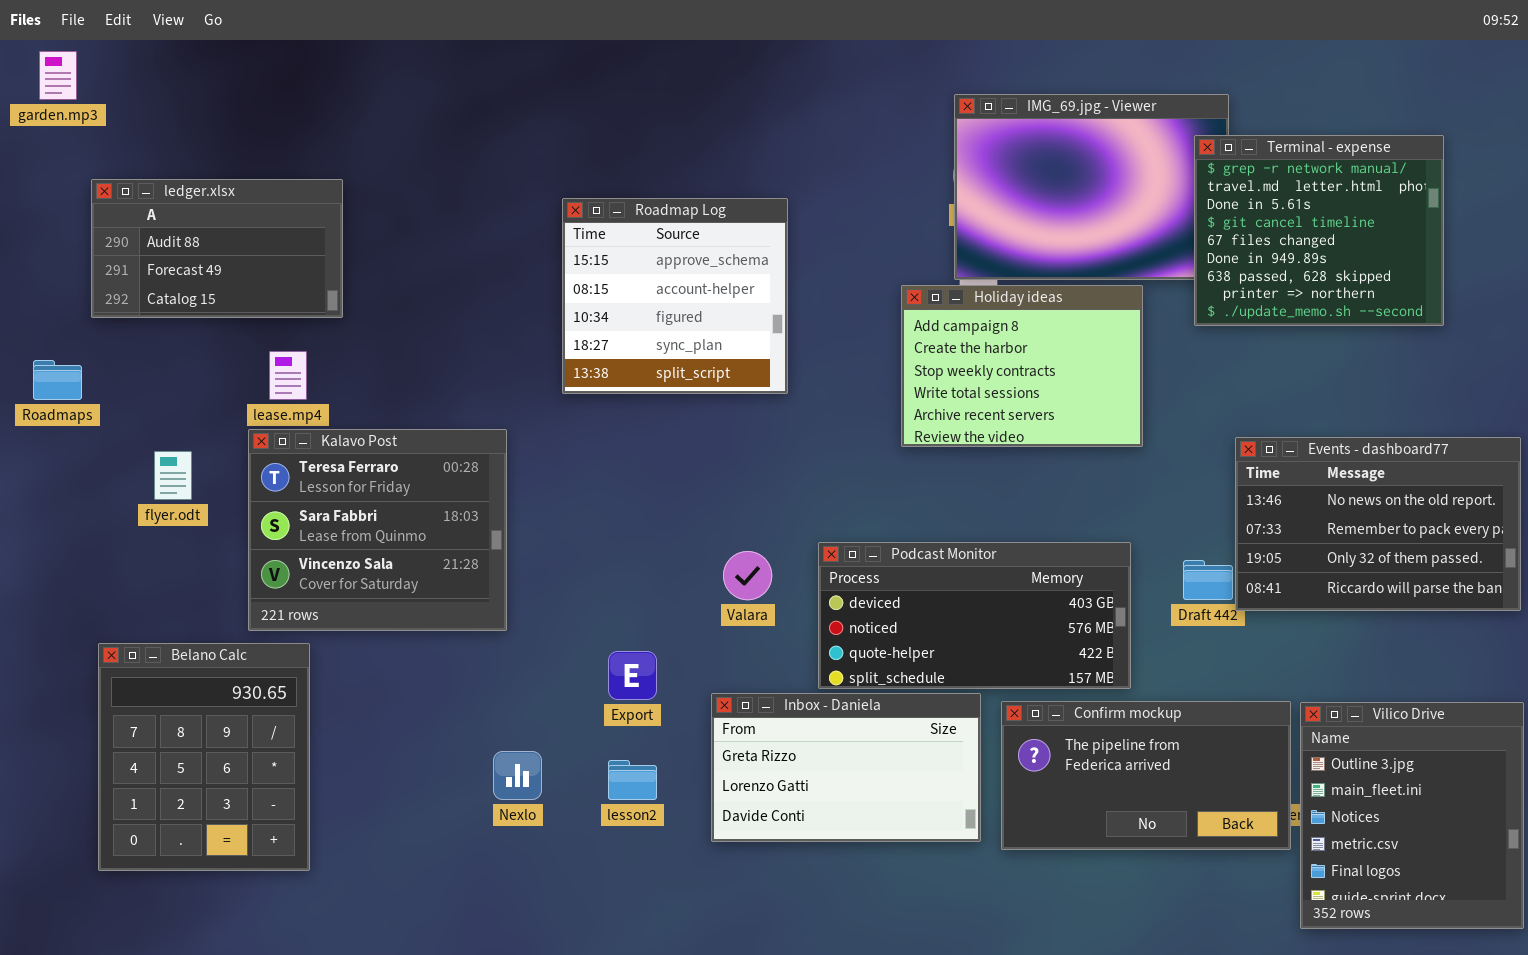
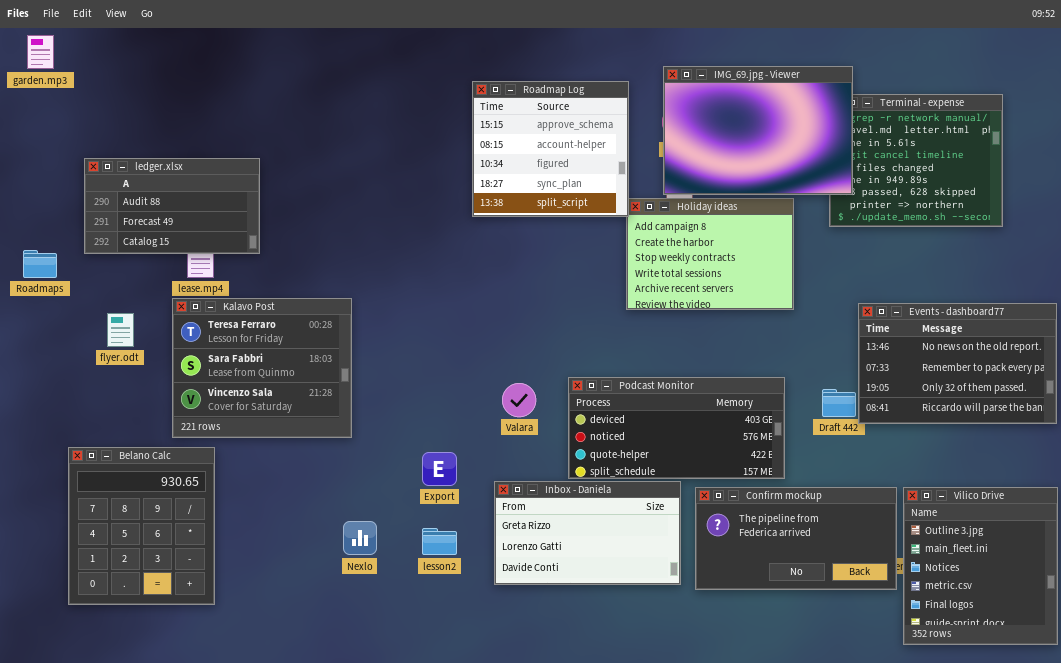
IMG_69.jpg - Viewer: [954,94,1229,280] -> [663,66,853,195], raised
ledger.xlsx: [91,179,343,318] -> [84,158,260,254], moved
Roadmap Log: [562,198,788,394] -> [472,81,629,217], moved

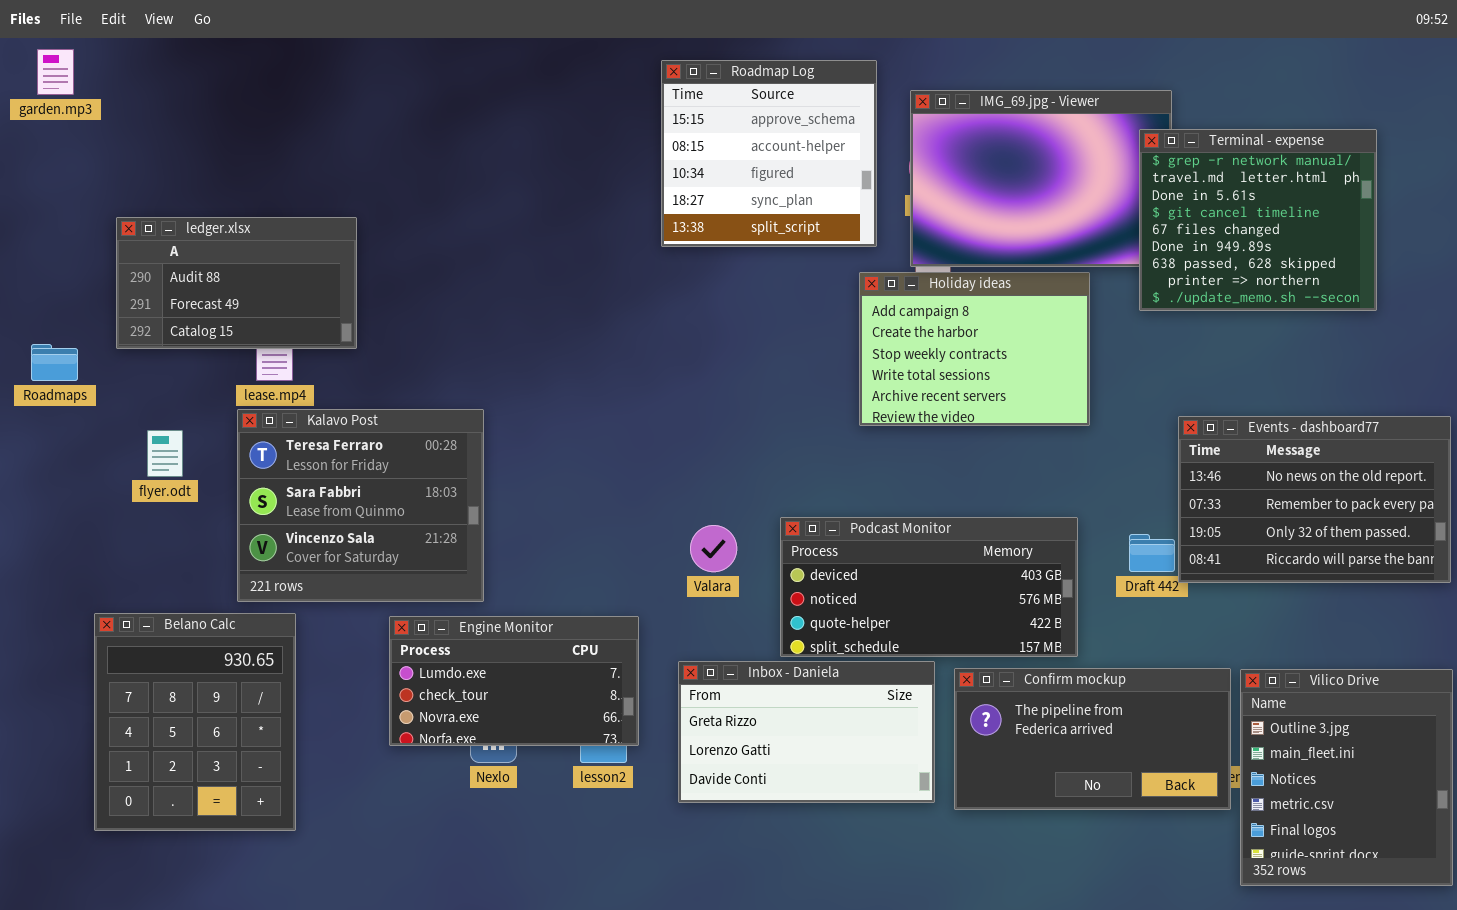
Roadmap Log: [472,81,629,217] -> [661,60,877,247], moved
Terminal - expense: [829,94,1003,227] -> [1139,129,1377,311], raised
Engine Monitor: none -> [389,616,639,746], opened

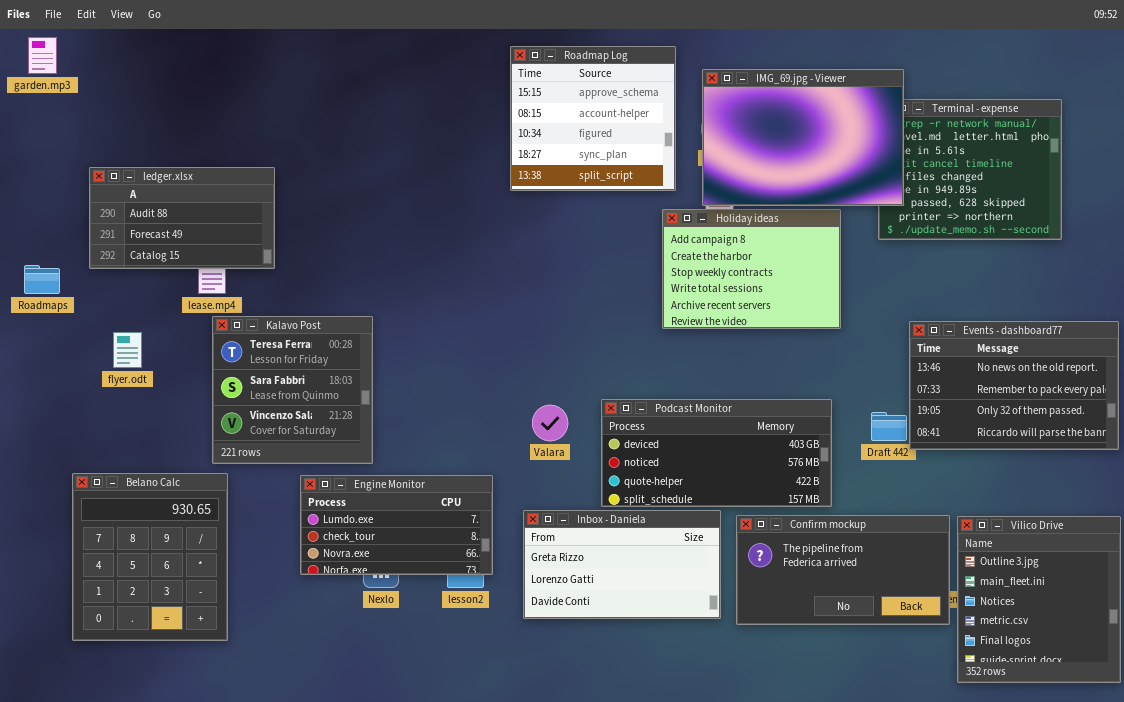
IMG_69.jpg - Viewer: [910,90,1172,267] -> [702,69,904,206], raised
Kalavo Post: [237,409,484,602] -> [212,316,373,464], resized

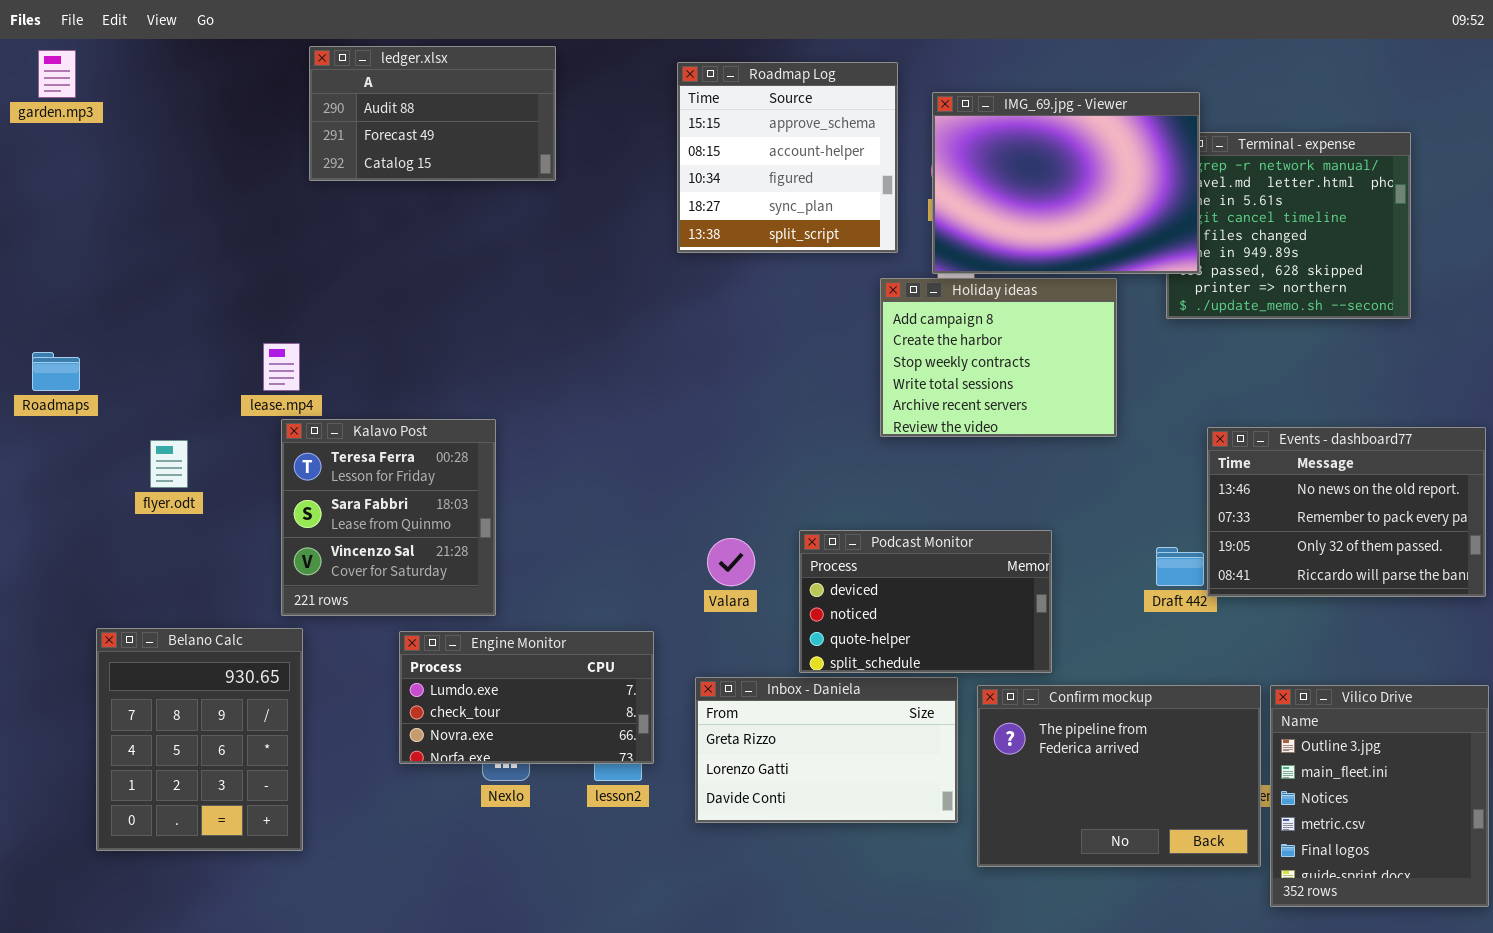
ledger.xlsx: [89,167,275,269] -> [309,46,556,181], moved
Podcast Monitor: [601,399,832,507] -> [799,530,1052,673], resized
Confirm mockup: [736,515,950,625] -> [977,685,1261,867], resized

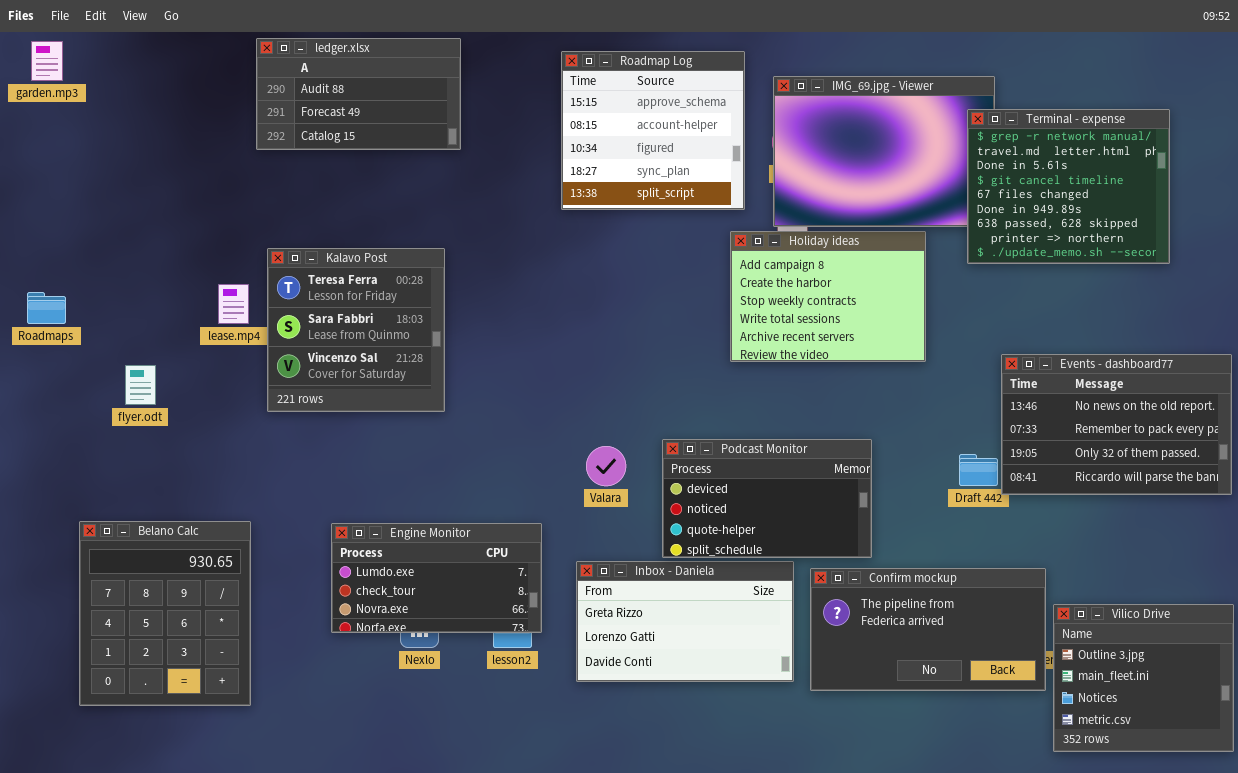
Terminal - expense: [1166,132,1411,319] -> [967,109,1170,264], raised
Kalavo Post: [281,419,496,616] -> [267,248,445,412], moved
Confirm mockup: [977,685,1261,867] -> [810,568,1046,691], resized
Vilico Drive: [1270,685,1489,907] -> [1053,604,1234,752], resized

